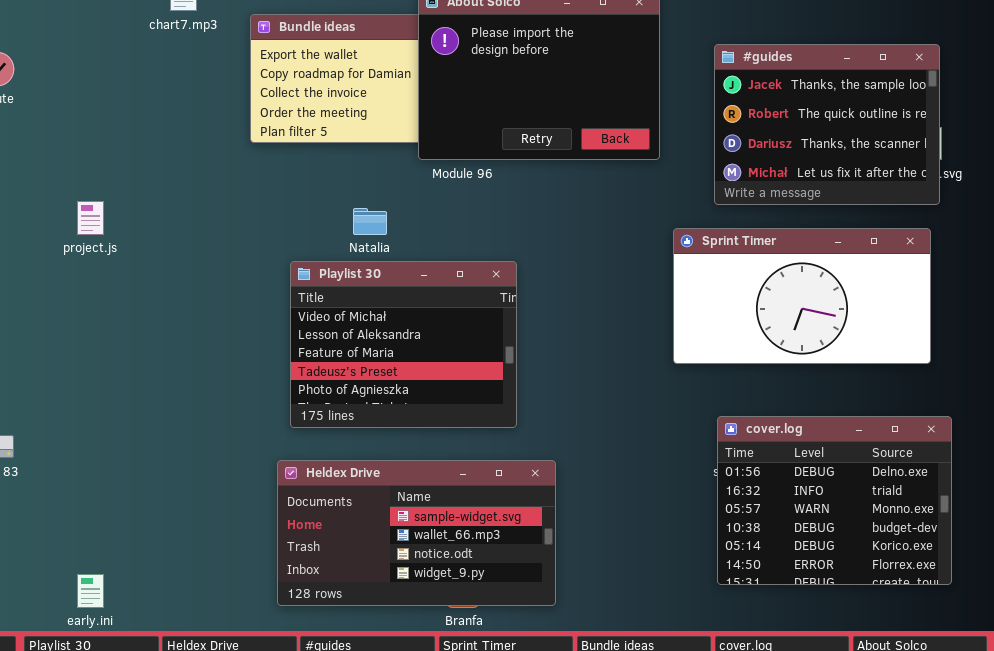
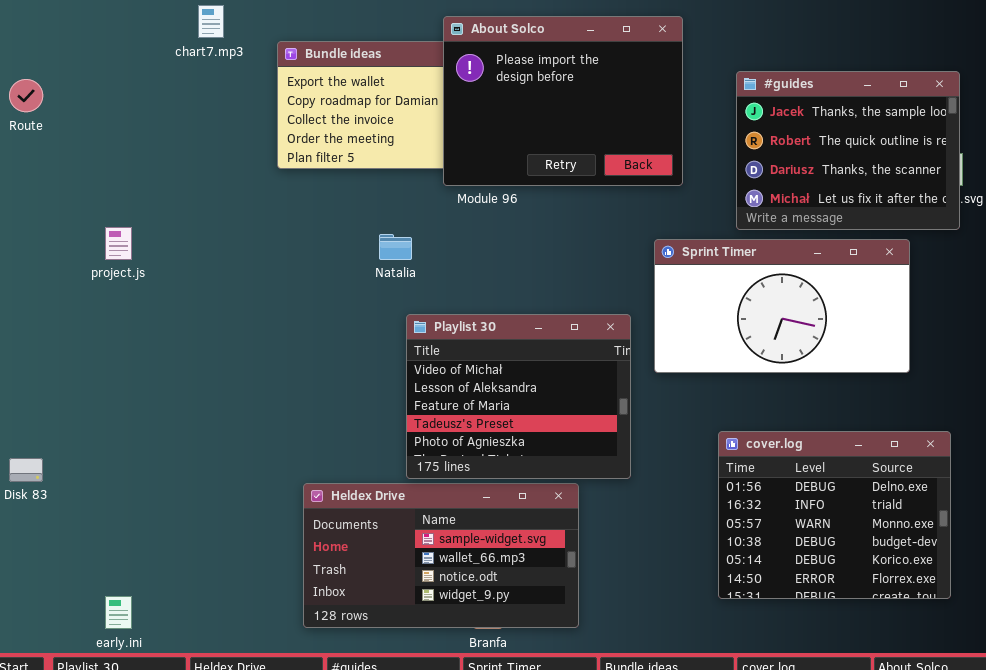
Sprint Timer: [673,228,931,364] -> [654,239,910,373], moved
Playlist 30: [290,261,517,428] -> [406,314,631,479], moved
cover.log: [717,416,952,585] -> [718,431,951,599], moved

